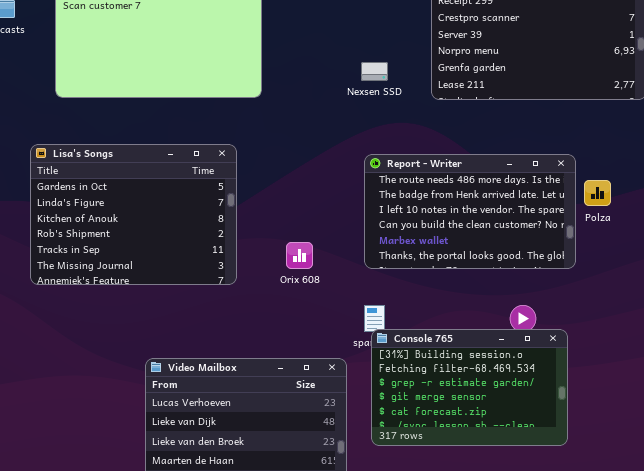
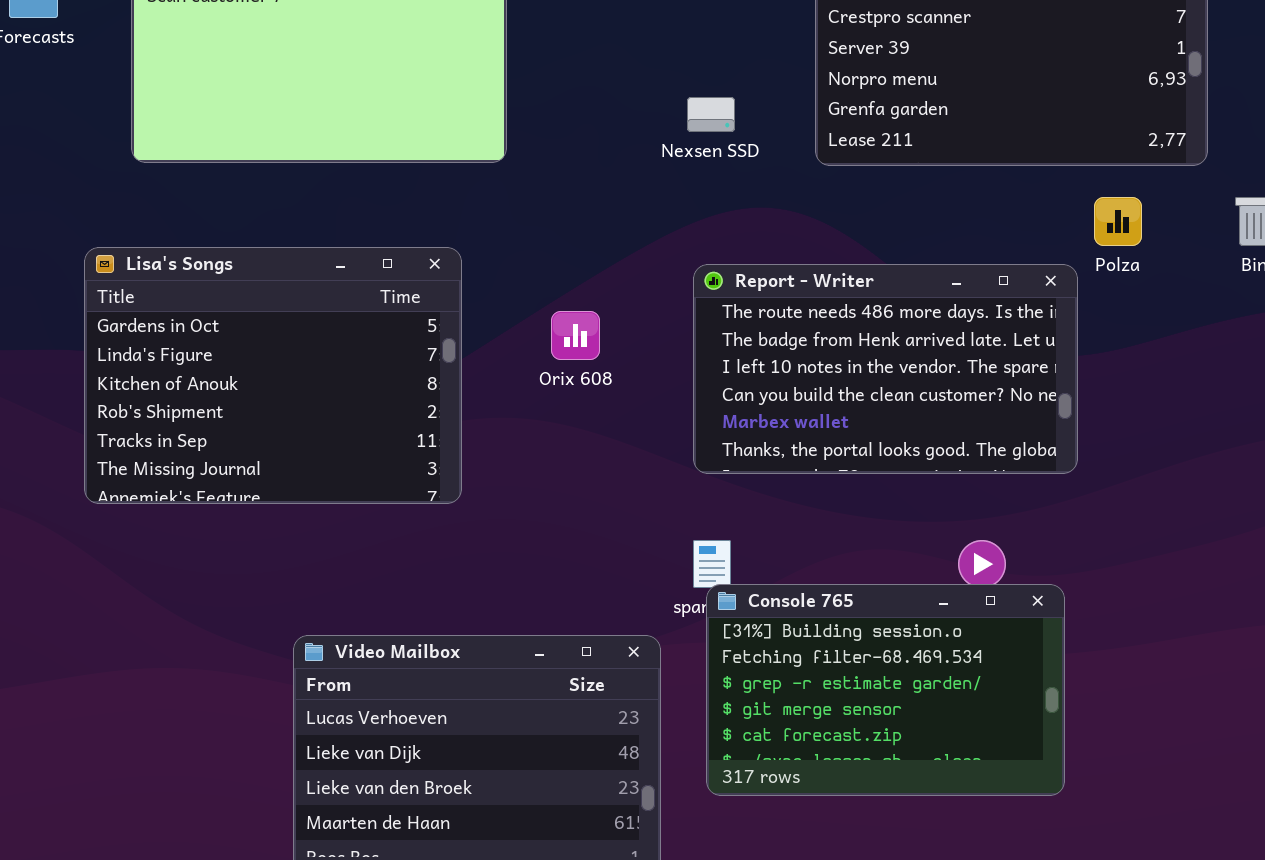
Polza: [584,180,611,206] -> [1094,197,1142,246], moved
Orix 608: [286,242,313,269] -> [551,311,600,360], moved

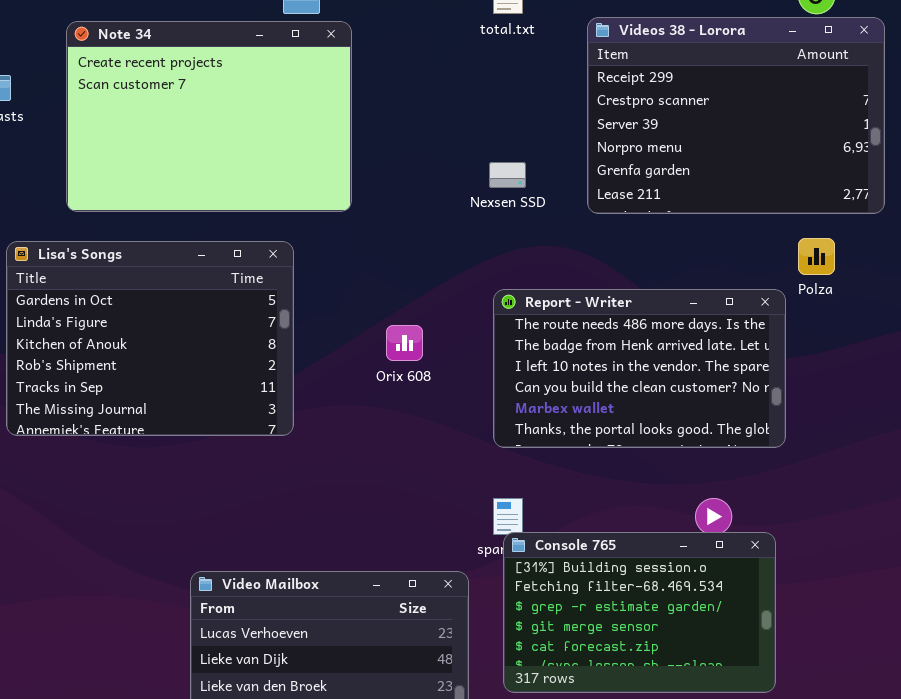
Lisa's Songs: [84,247,462,504] -> [6,241,294,436], moved

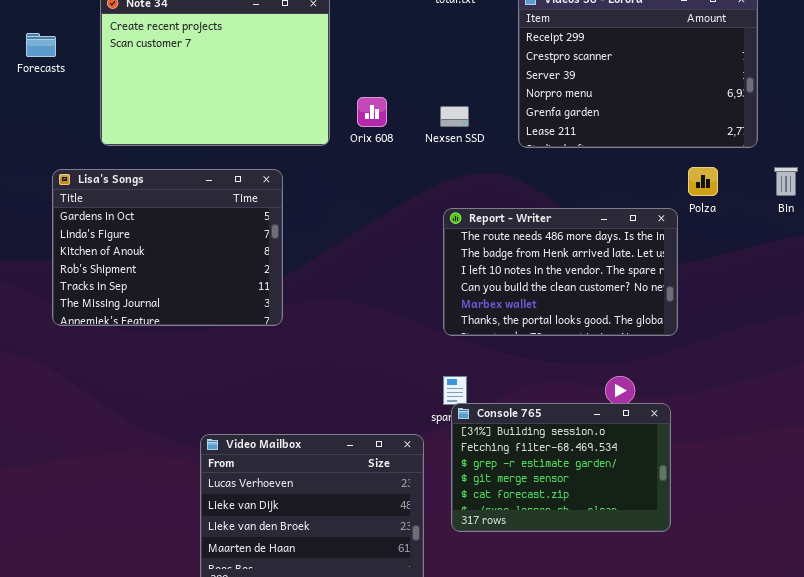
Orix 608: [386,325,423,361] -> [357,97,387,127], moved

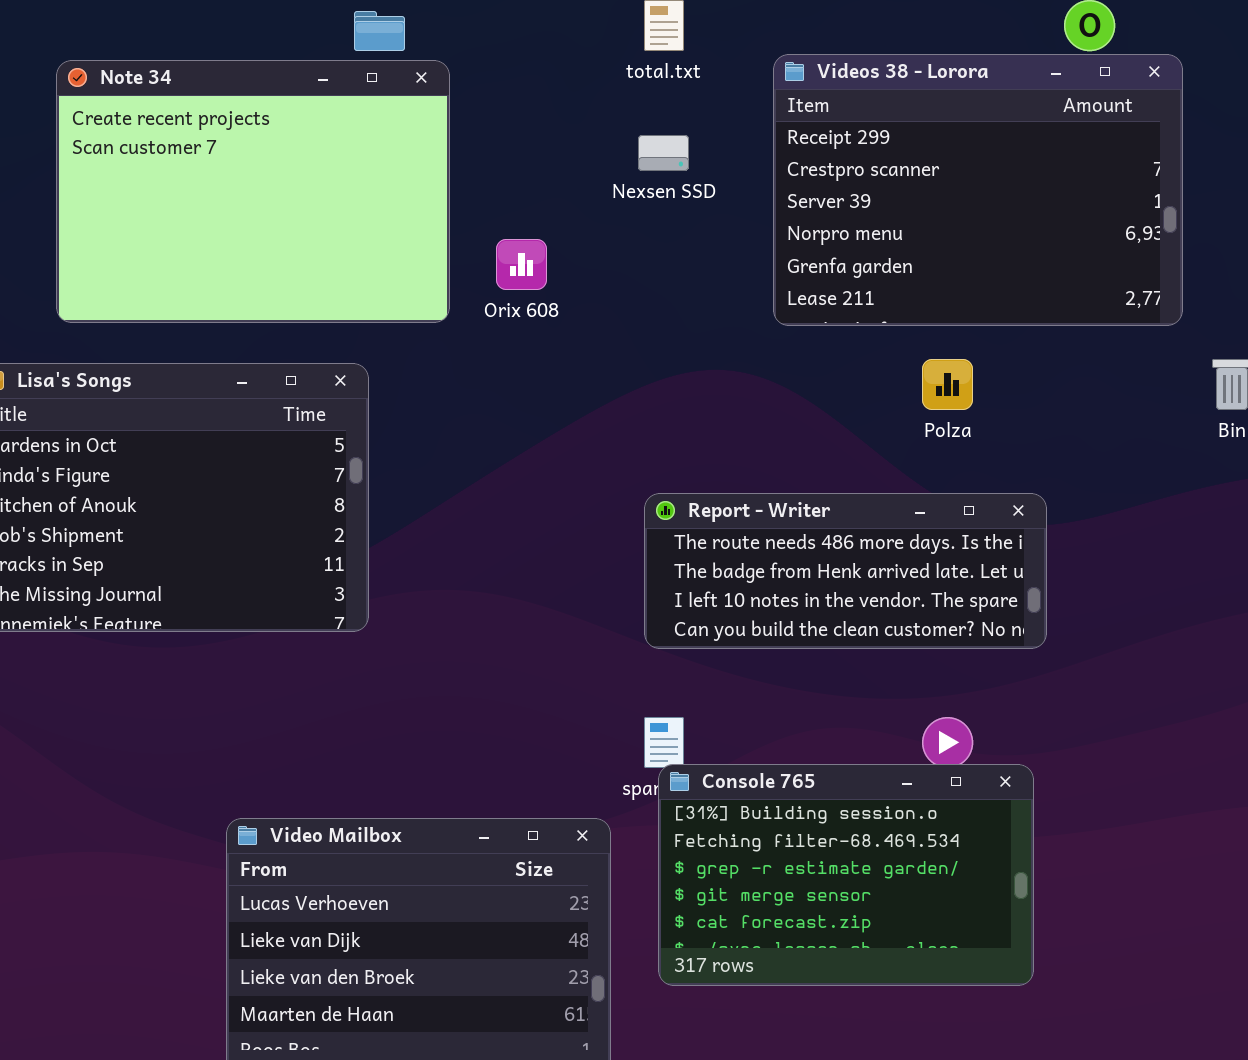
Nexsen SSD: [440,106,469,127] -> [638,135,689,171], moved
Polza: [688,167,718,196] -> [922,359,973,410], moved
Report - Writer: [443,208,678,336] -> [644,493,1047,649], resized

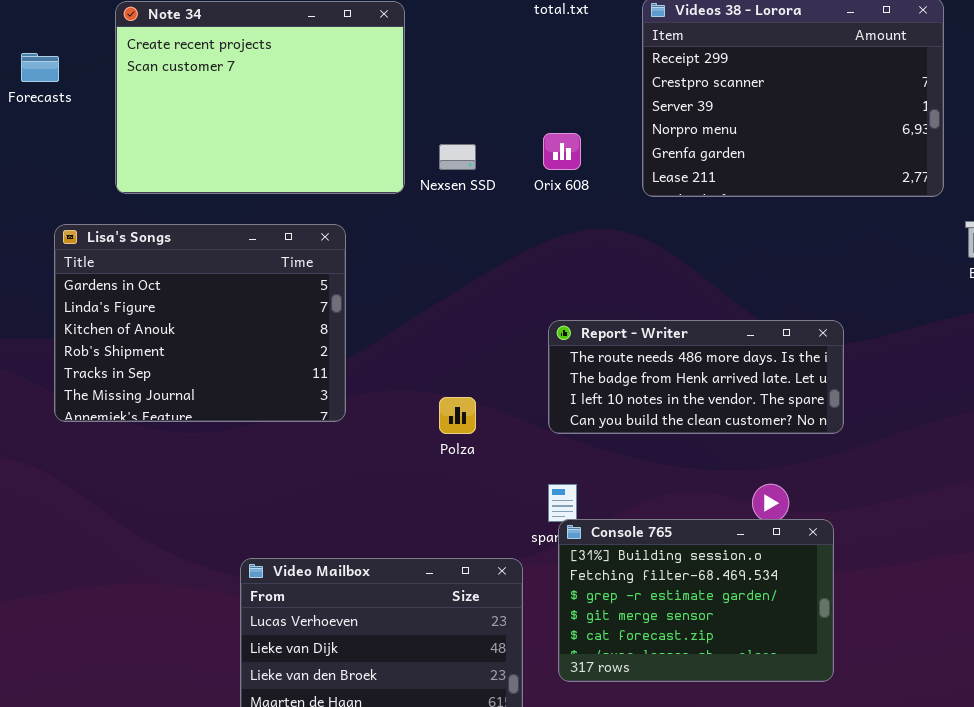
Nexsen SSD: [638,135,689,171] -> [439,144,476,170], moved
Orix 608: [496,239,547,290] -> [543,133,581,170], moved
Polza: [922,359,973,410] -> [439,397,476,434], moved

